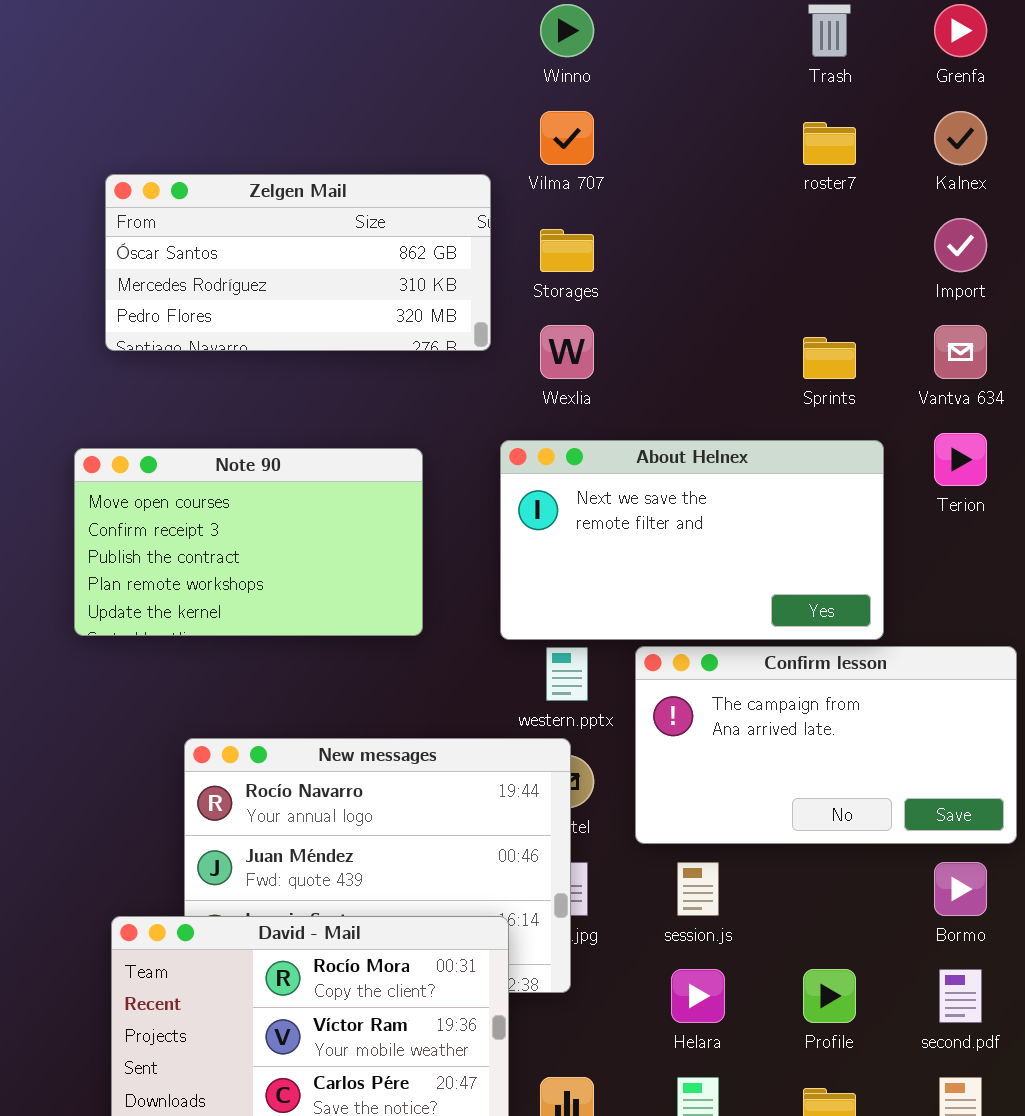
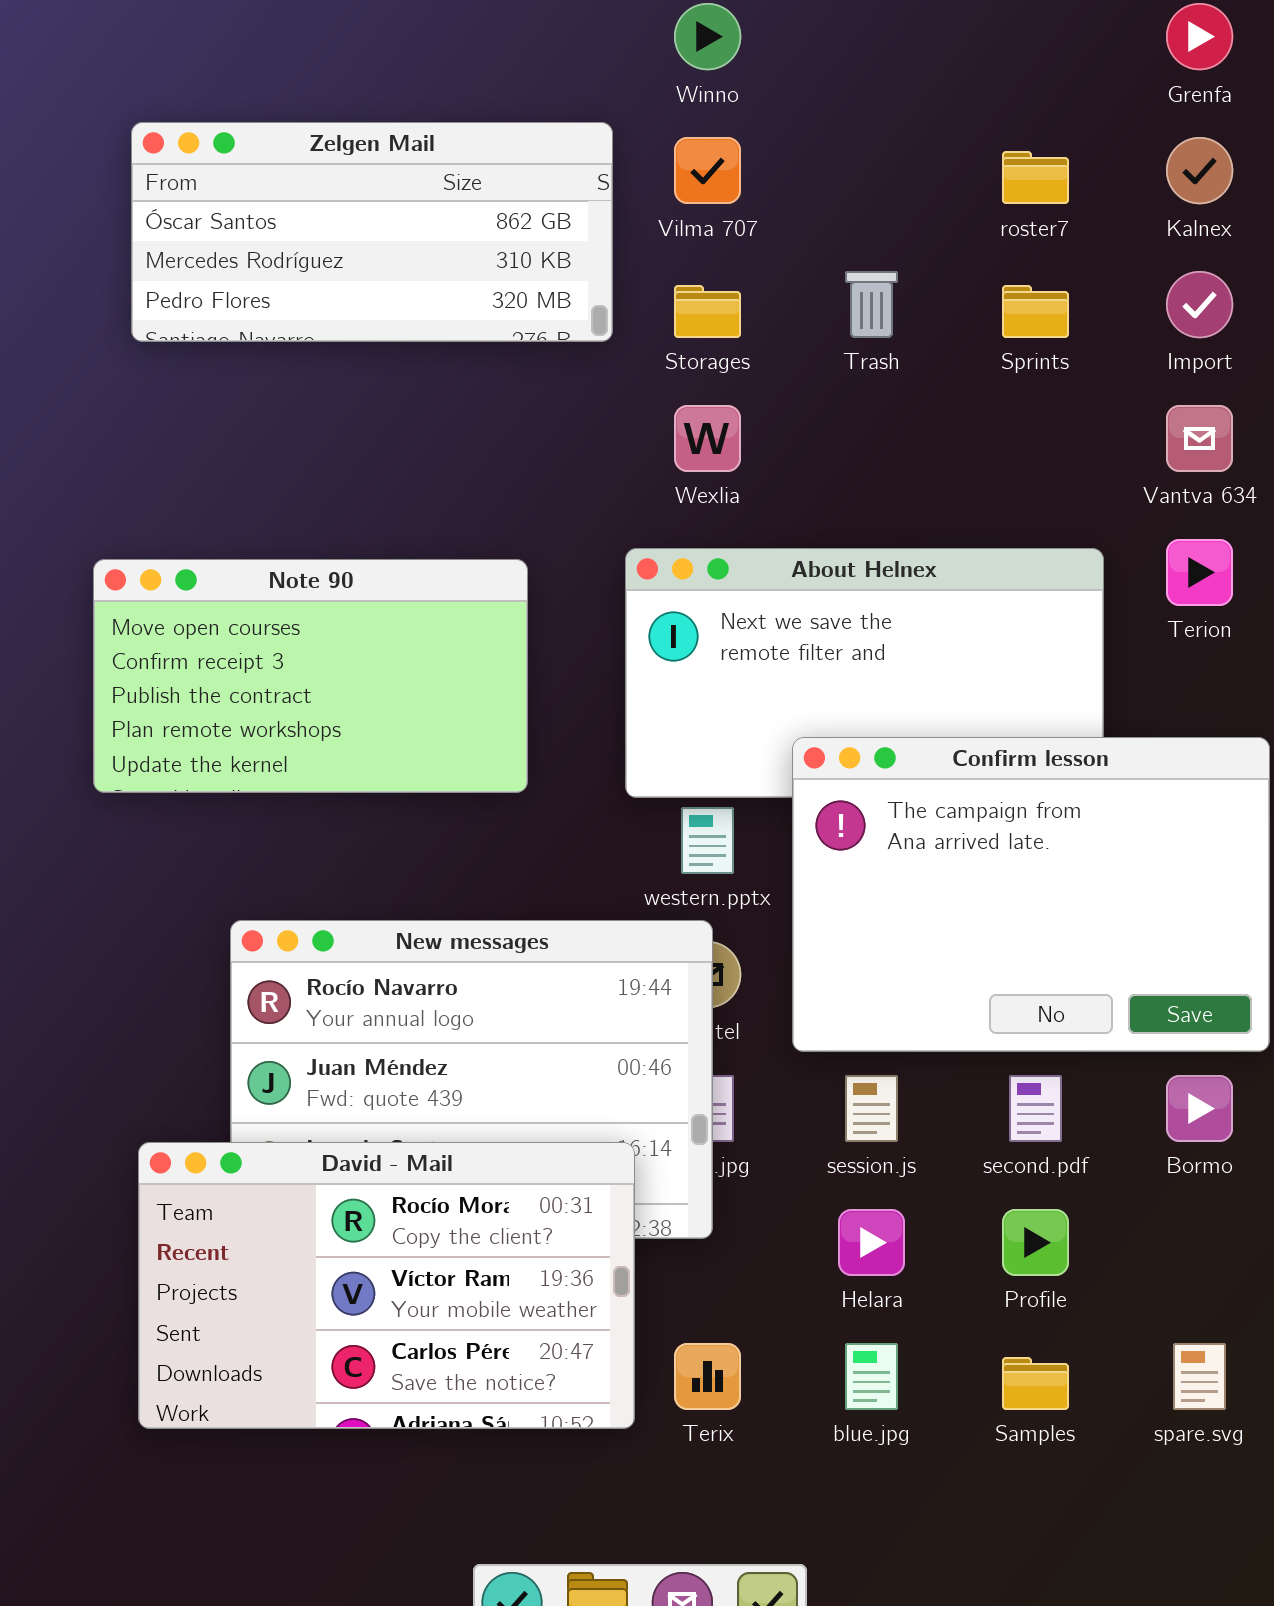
Trash: [808,4,851,57] -> [845,271,898,338], moved
Zelgen Mail: [105,174,491,351] -> [131,122,613,342], moved
Sprints: [803,337,856,379] -> [1002,285,1069,338], moved
Confirm lesson: [635,646,1017,844] -> [792,737,1270,1052], resized
second.pdf: [939,969,982,1023] -> [1009,1075,1062,1142], moved

